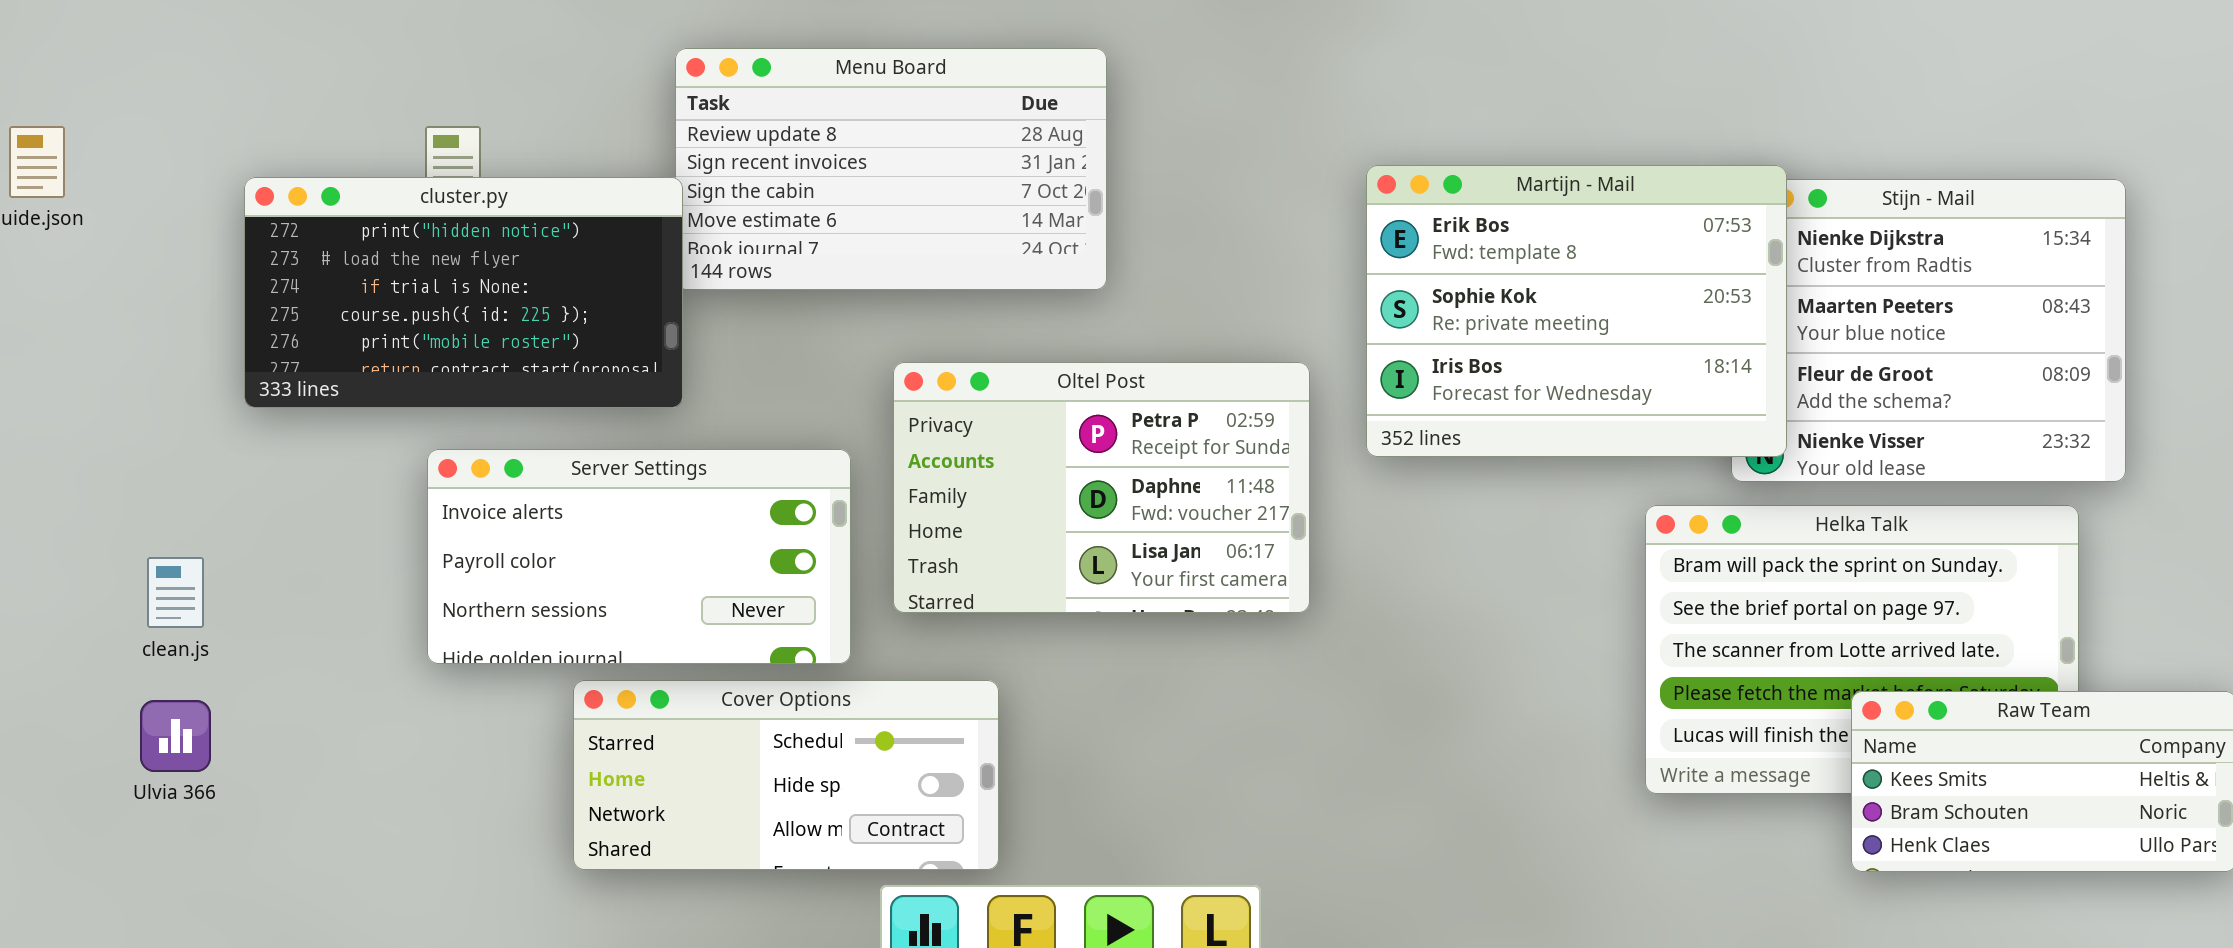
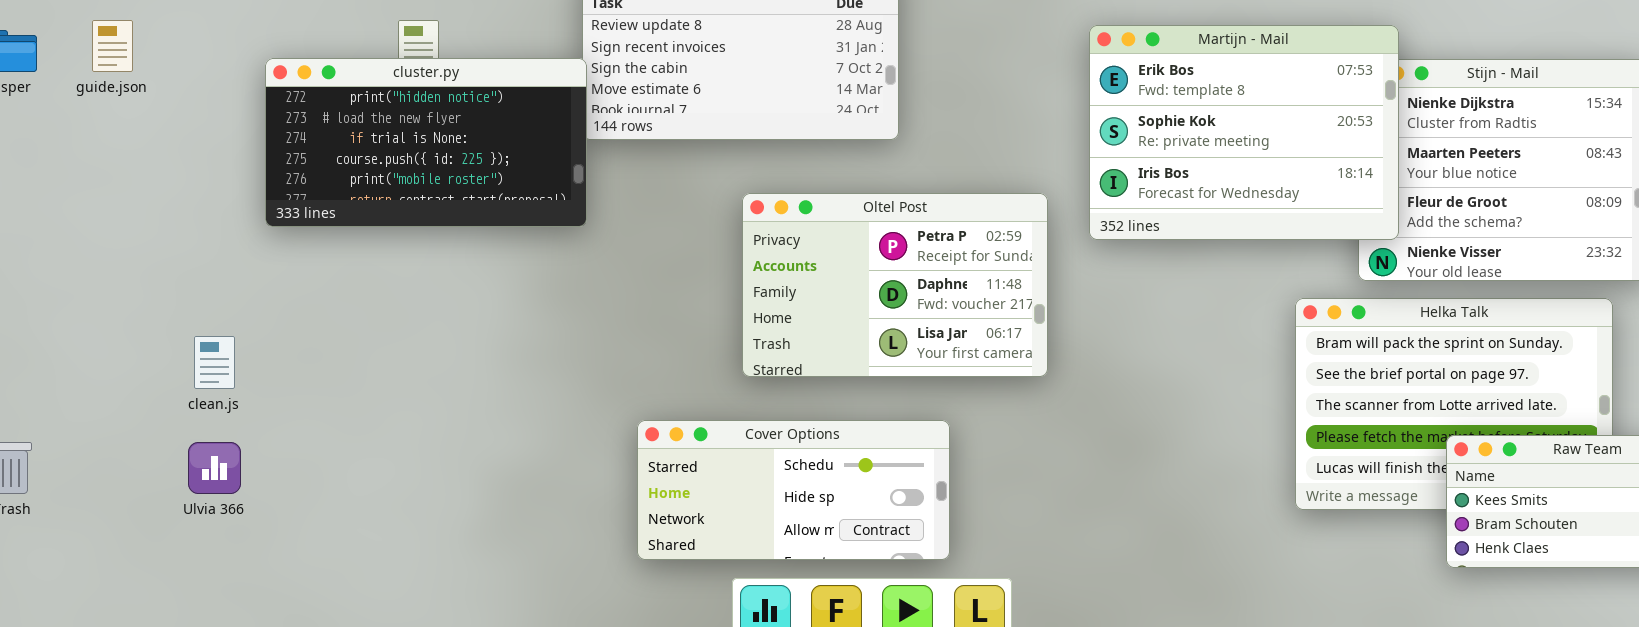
Martijn - Mail: [1366,165,1787,457] -> [1089,25,1399,240], moved
Server Settings: [427,449,851,664] -> none, closed
Cover Options: [573,680,999,870] -> [637,420,950,560], moved

